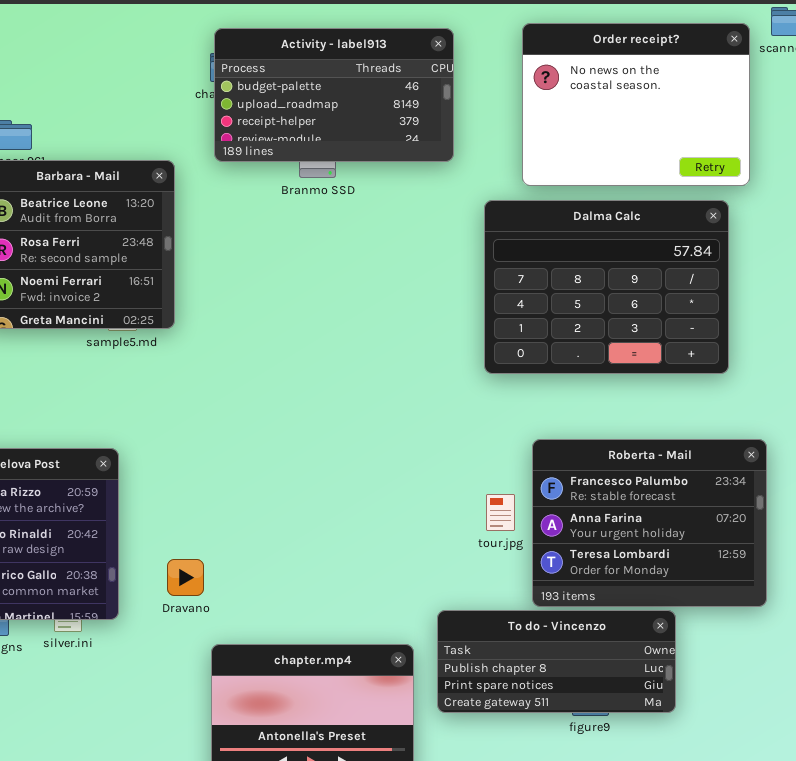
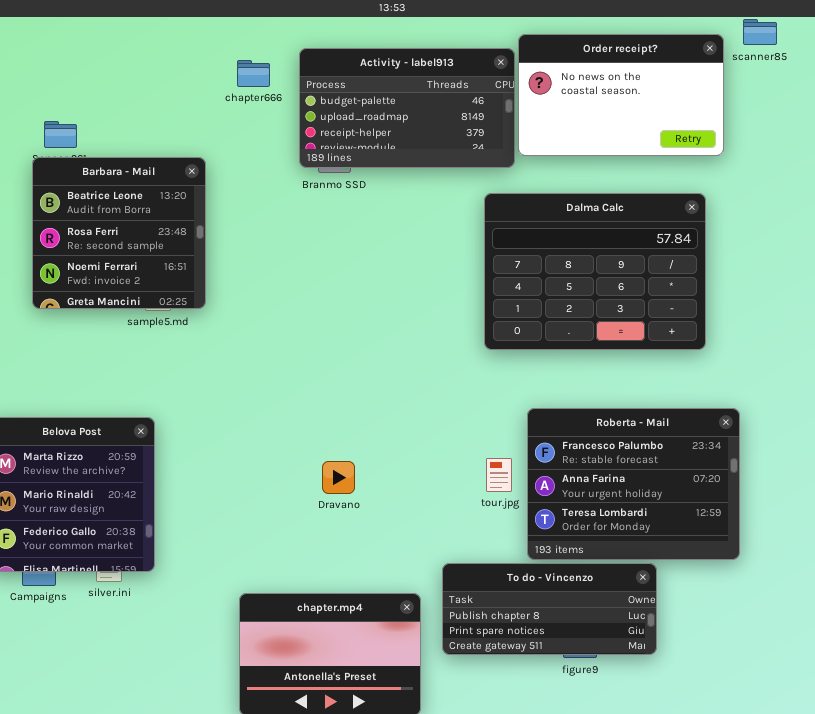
Order receipt?: [522,23,750,186] -> [518,34,724,156], resized
Activity - label913: [214,28,454,162] -> [299,48,515,168], moved
Dravano: [167,559,204,596] -> [322,461,355,494], moved

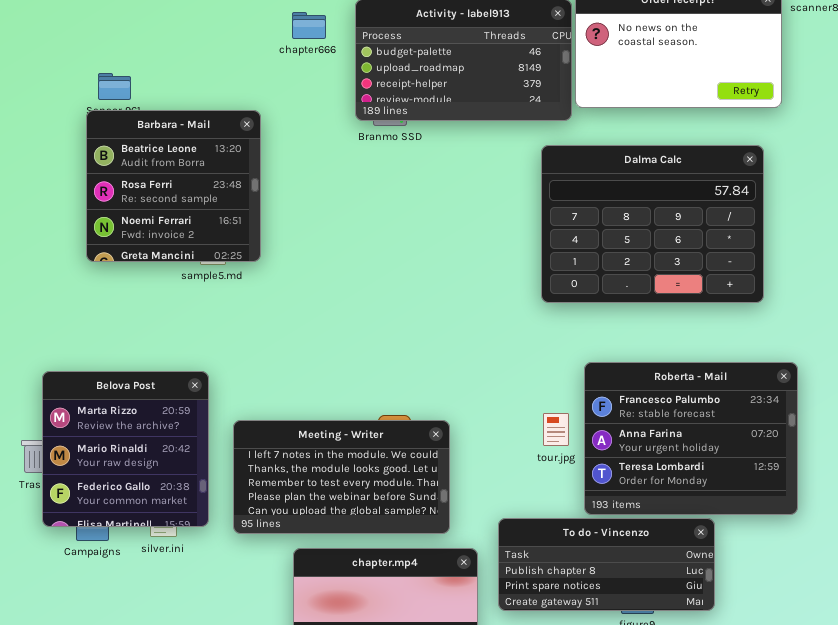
Meeting - Writer: none -> [233,420,450,534], opened

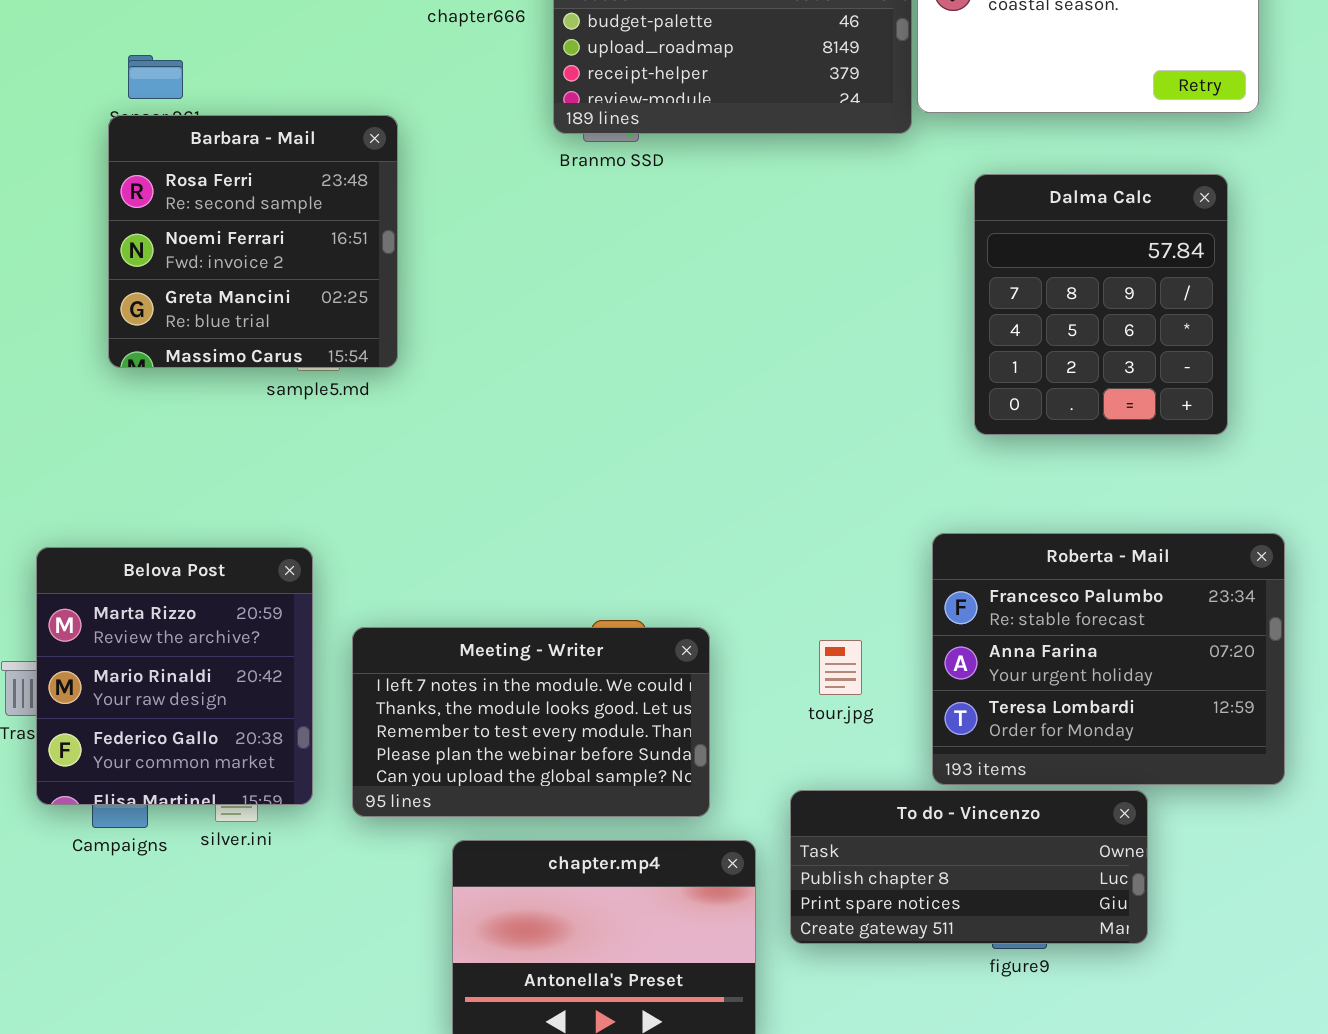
Barbara - Mail: [86,110,261,262] -> [108,115,398,368], scrolled down 1 row
Dalma Calc: [541,145,764,303] -> [974,174,1228,435], resized
tour.jpg: [543,413,569,446] -> [819,640,862,695], moved

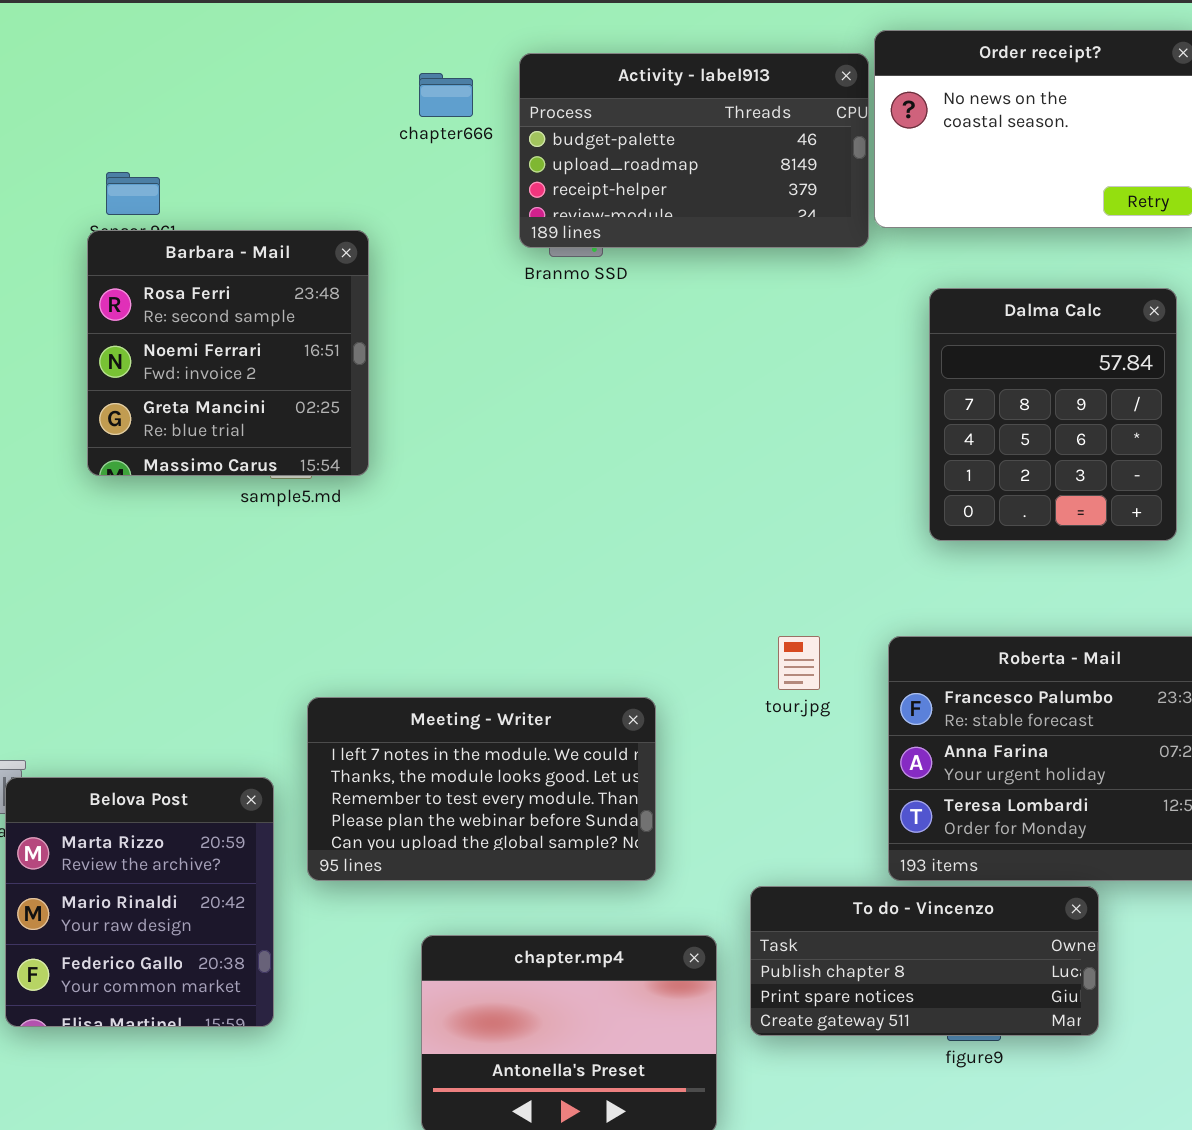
Belova Post: [36,547,313,805] -> [5,777,274,1027], moved
Meeting - Writer: [352,627,710,817] -> [307,697,656,881], moved
tour.jpg: [819,640,862,695] -> [778,636,820,690], moved

